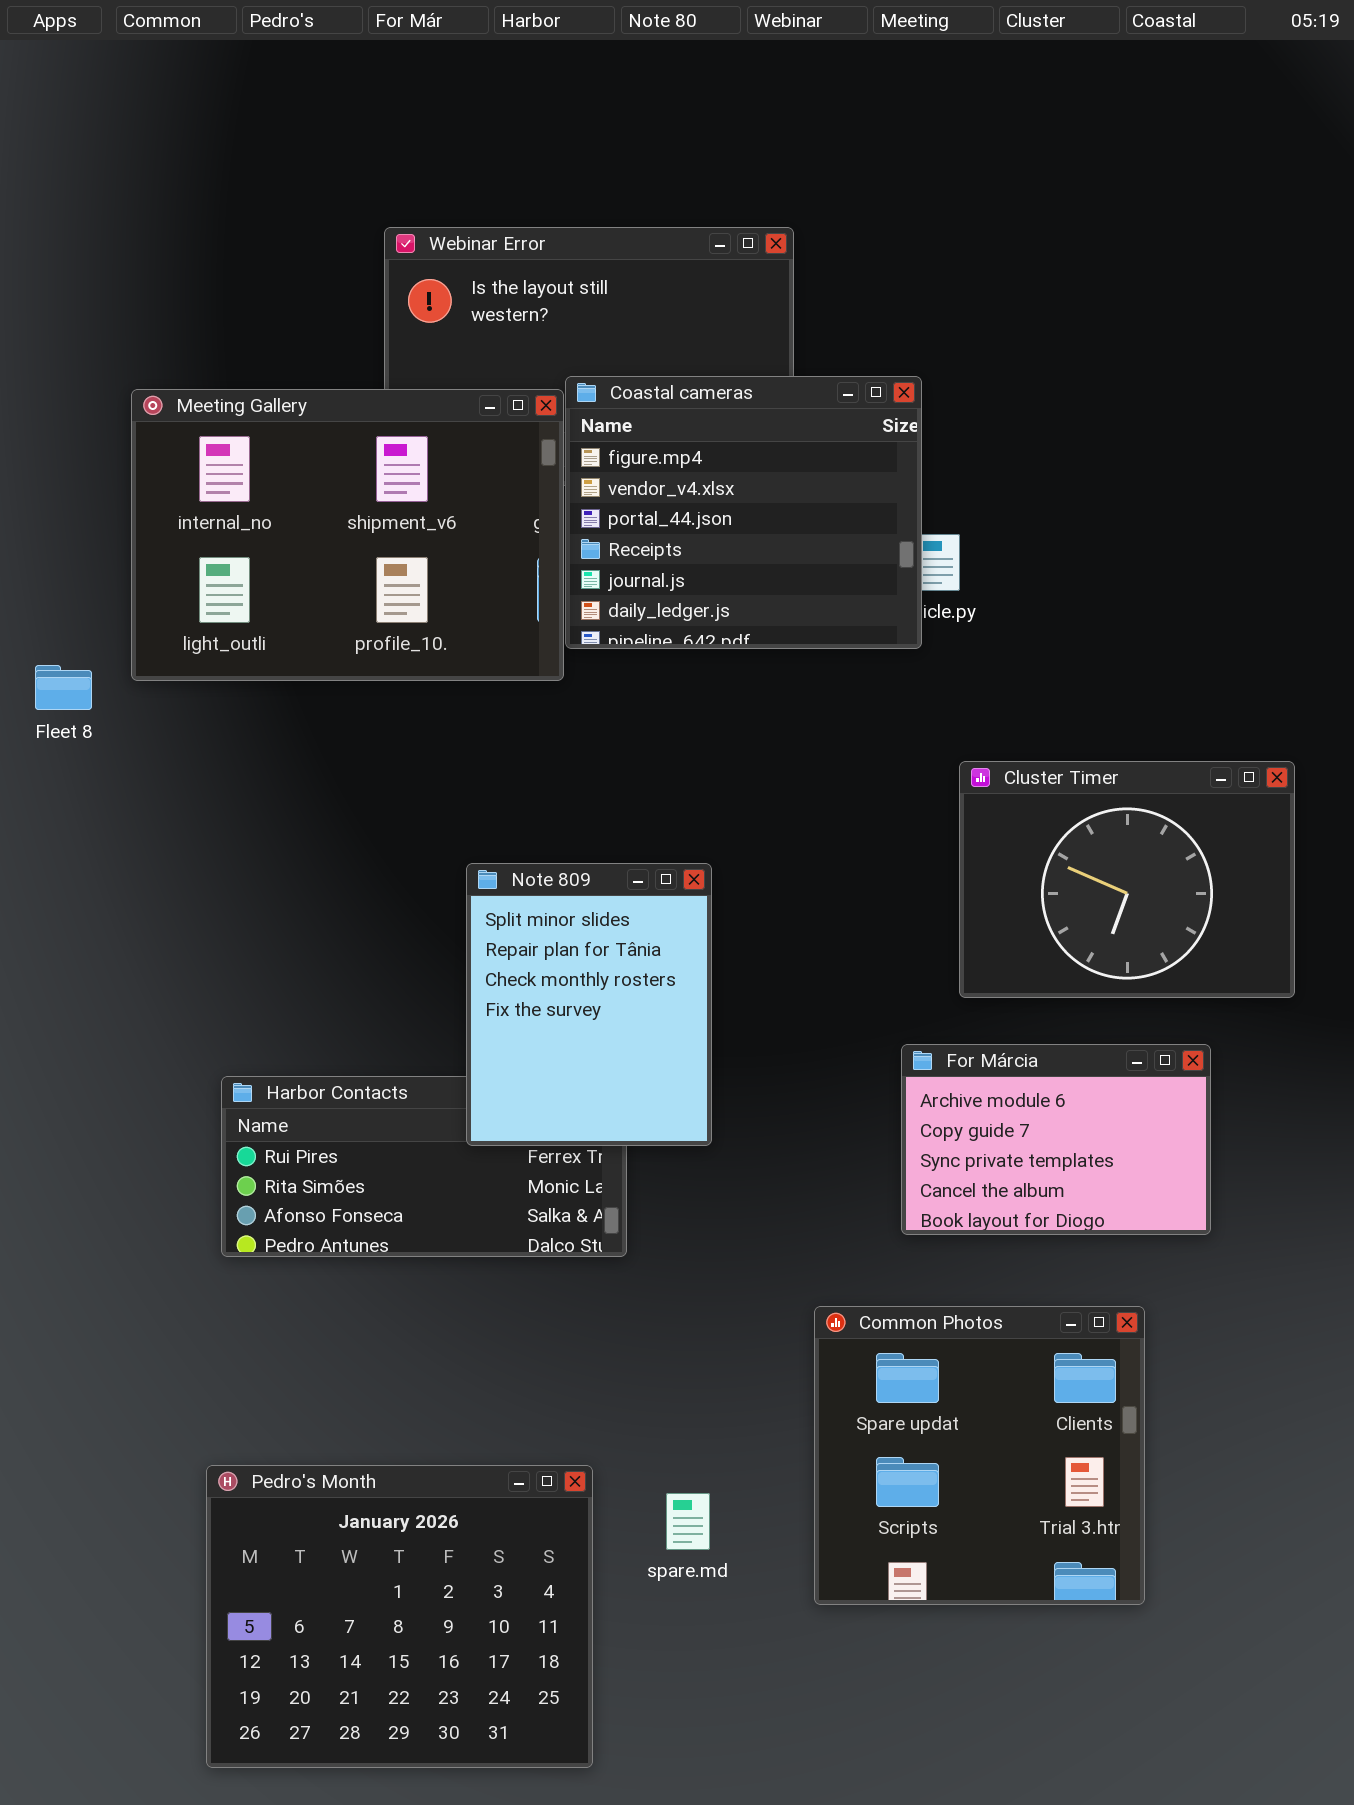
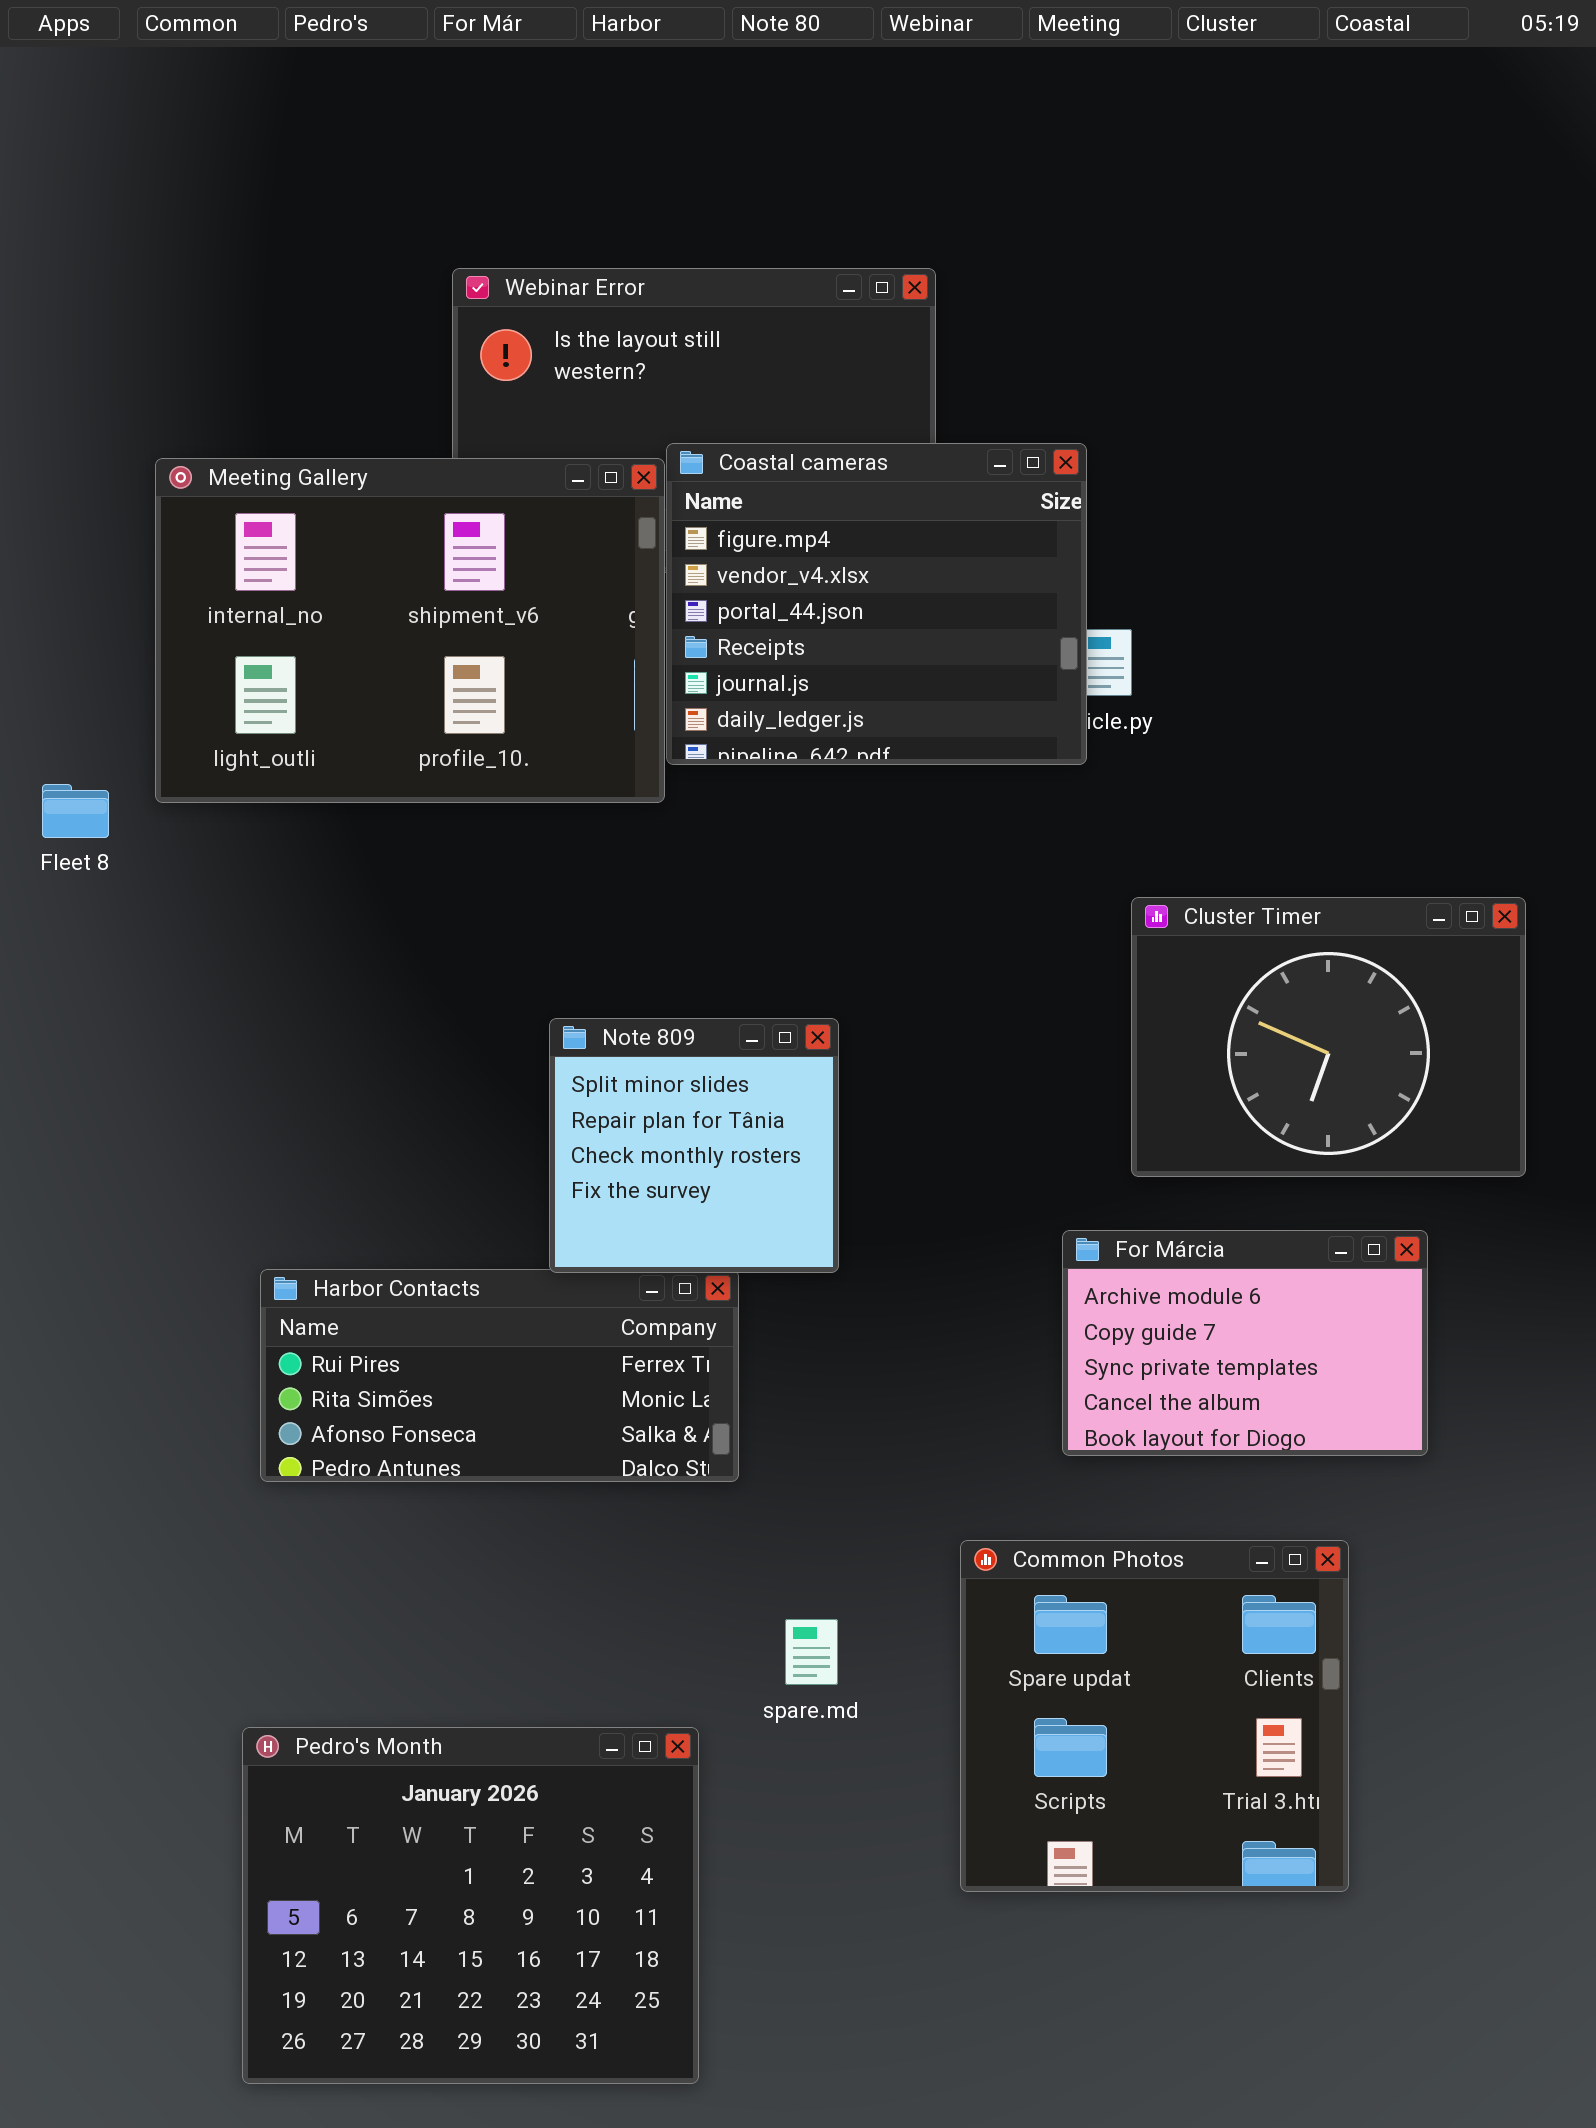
Note 809: [466,863,712,1146] -> [549,1018,839,1273], resized
spare.md: [666,1493,710,1550] -> [785,1619,838,1685], moved

